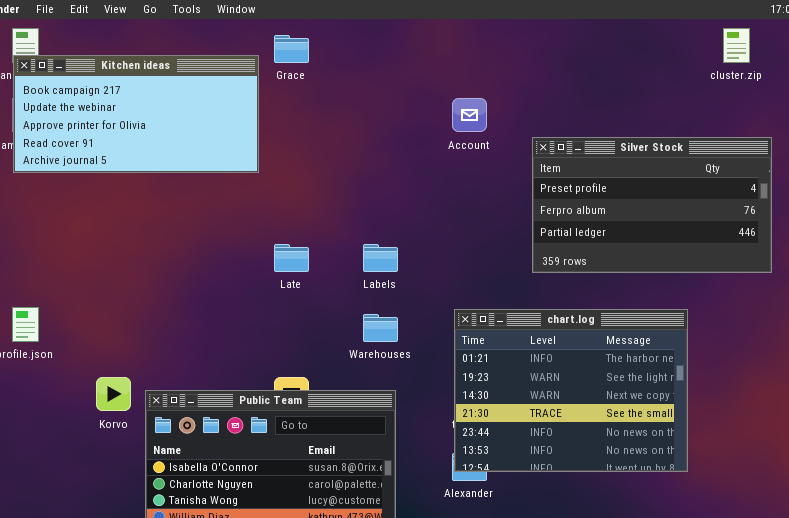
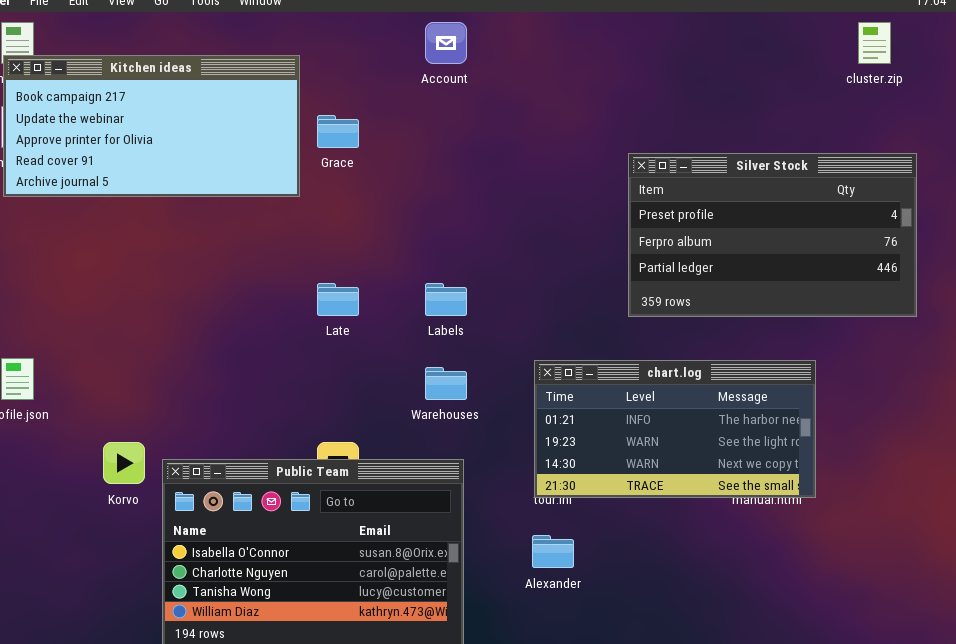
Grace: [274,35,309,63] -> [317,115,359,148], moved
Account: [452,98,487,132] -> [425,22,467,64], moved
chart.log: [454,309,688,472] -> [534,360,816,498], resized

